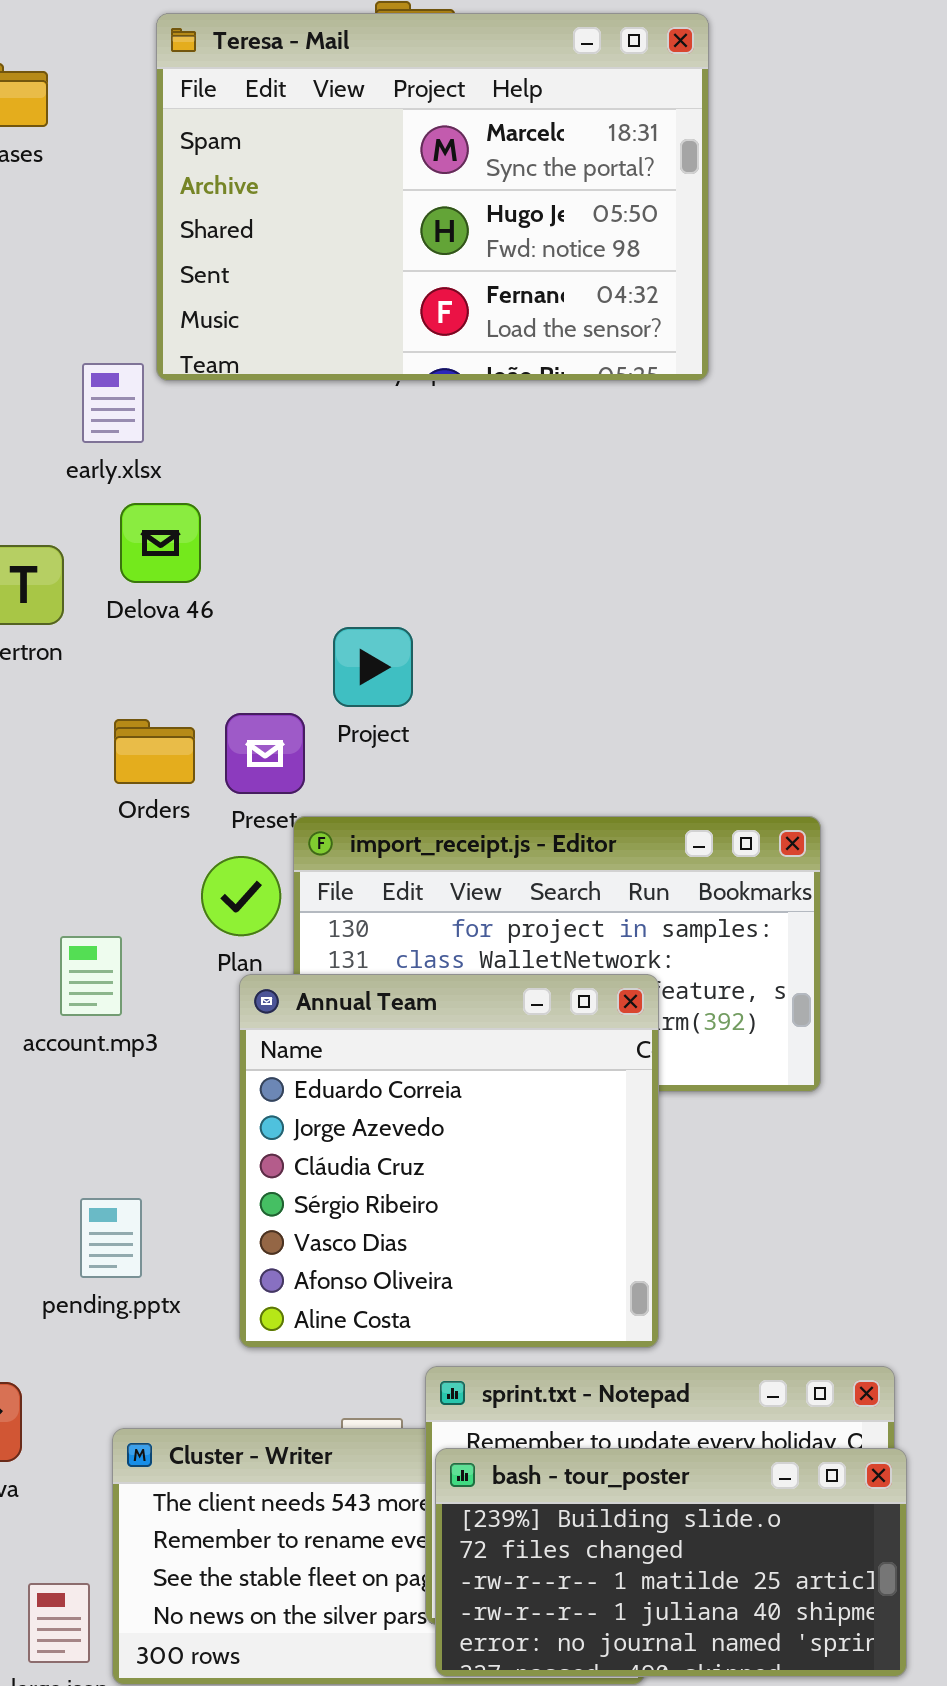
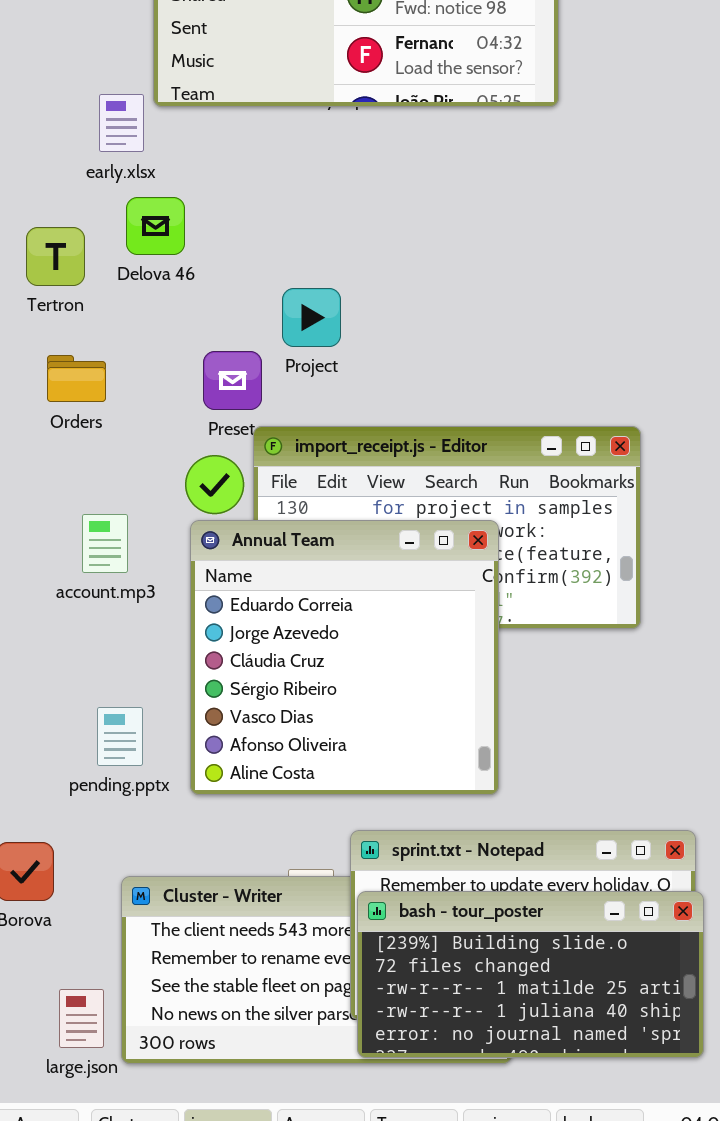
Orders: [114,719,195,784] -> [47,355,106,402], moved
Annual Team: [239,974,659,1348] -> [190,520,499,795], moved

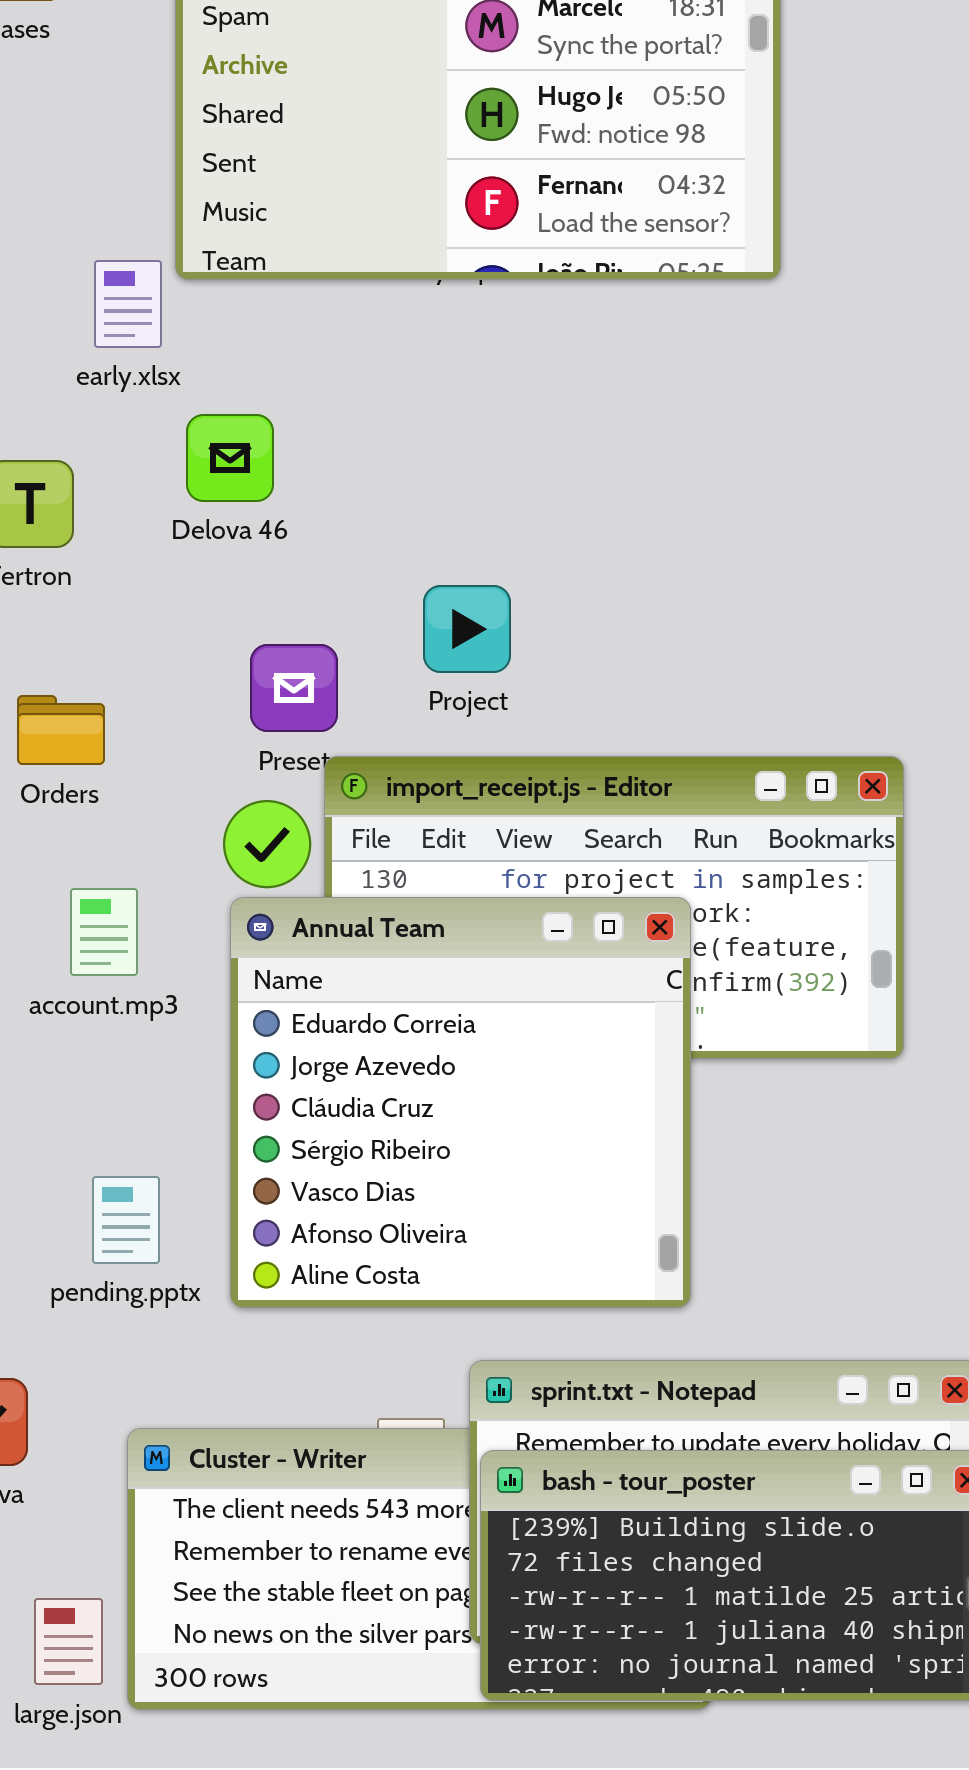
Delova 46: [126,197,185,255] -> [186,414,274,502], moved
Project: [282,288,341,347] -> [423,585,511,673], moved
Orders: [47,355,106,402] -> [17,695,105,765], moved

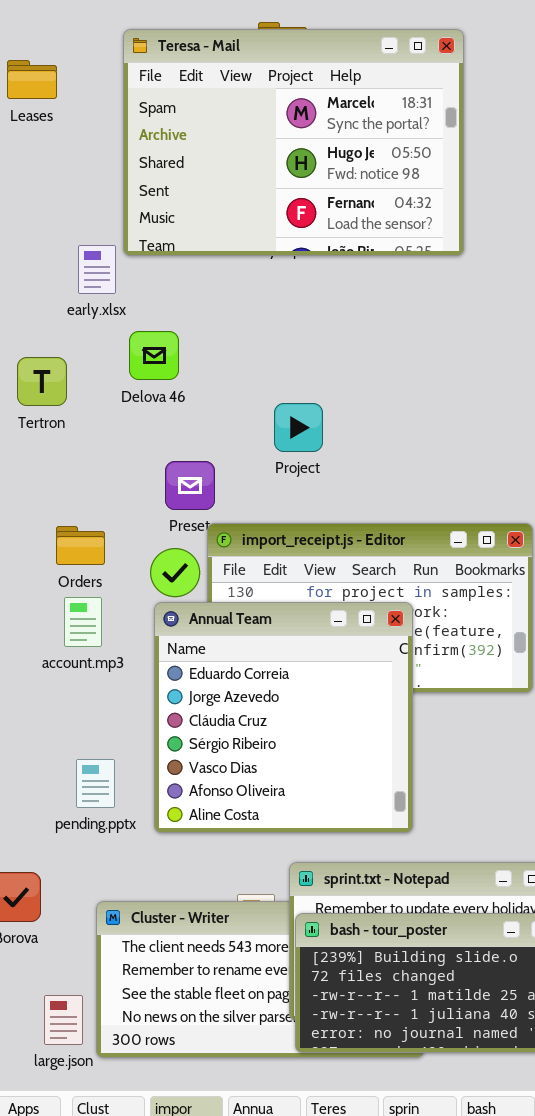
Project: [423,585,511,673] -> [274,403,323,452], moved
Orders: [17,695,105,765] -> [56,526,105,565], moved

